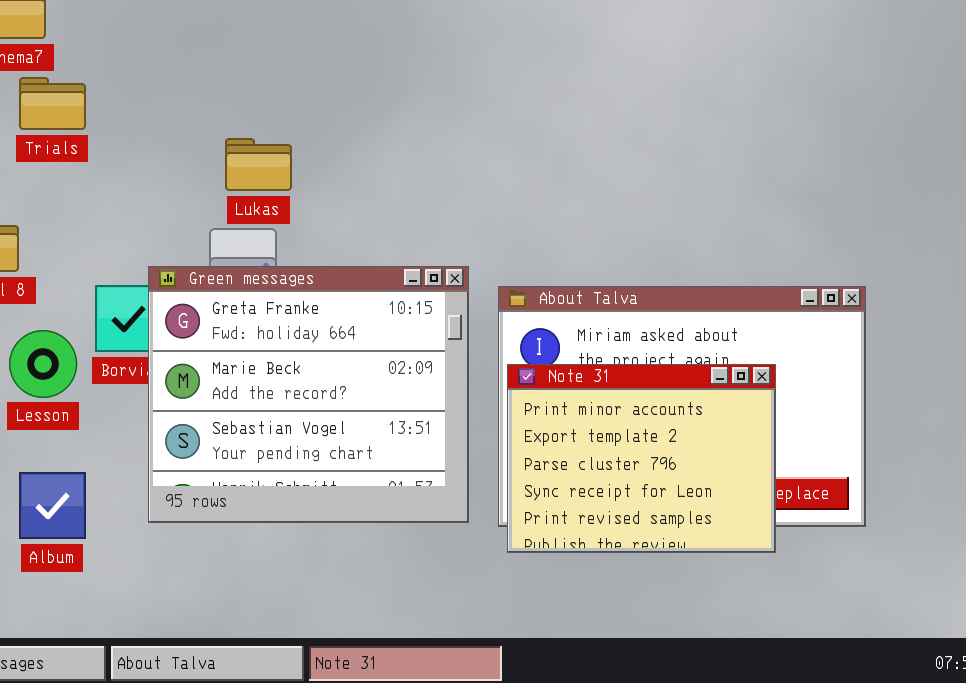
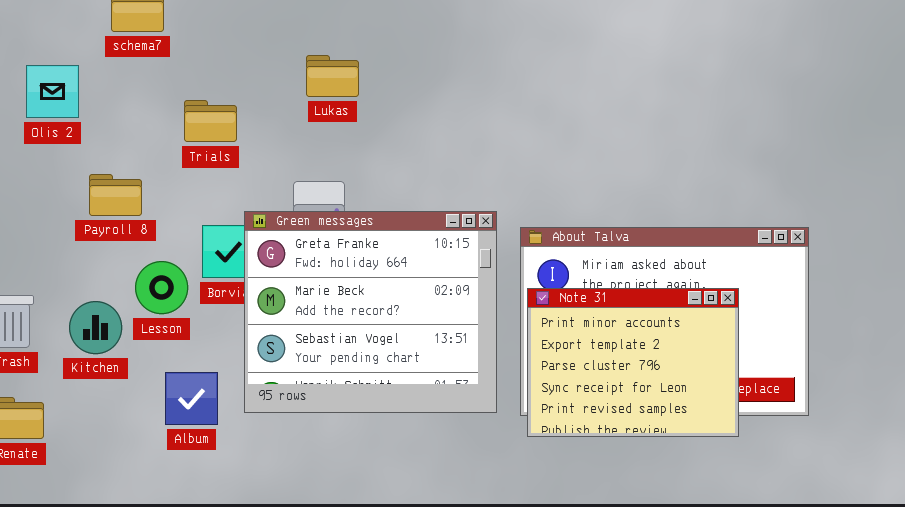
Trials: [19,77,86,130] -> [184,100,237,142], moved
Lukas: [225,138,292,191] -> [306,55,359,97], moved
Album: [19,472,86,539] -> [165,372,218,425], moved

